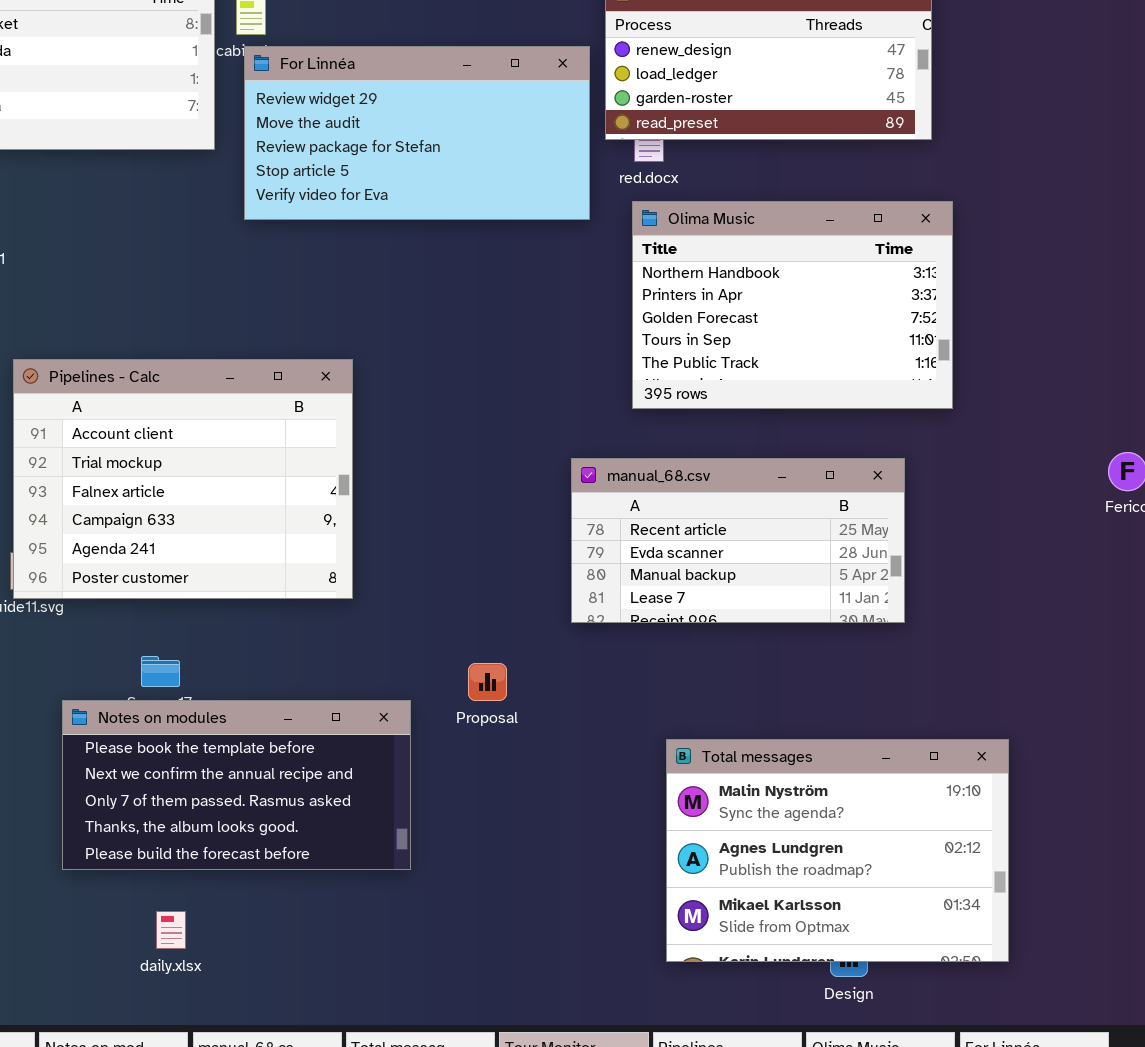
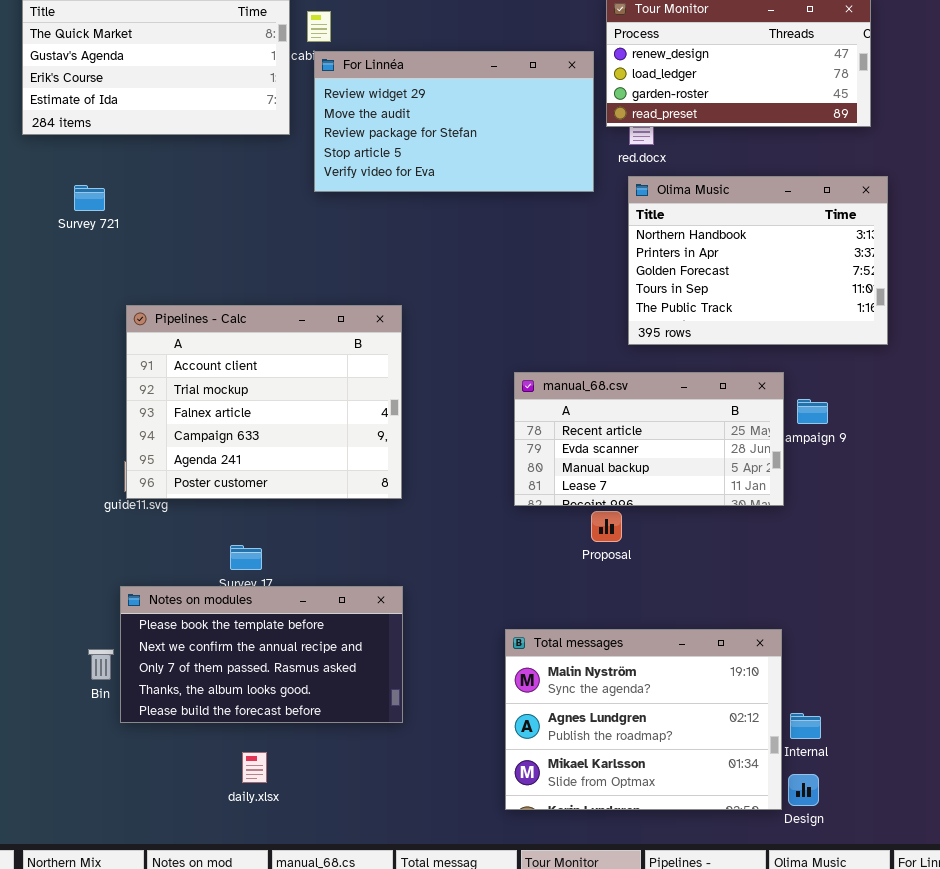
manual_68.csv: [571,458,905,623] -> [514,372,784,506], moved
Proposal: [468,663,507,701] -> [591,511,622,542], moved
Notes on modules: [62,700,411,870] -> [120,586,403,723], moved
Total messages: [666,739,1009,962] -> [505,629,782,810], moved

